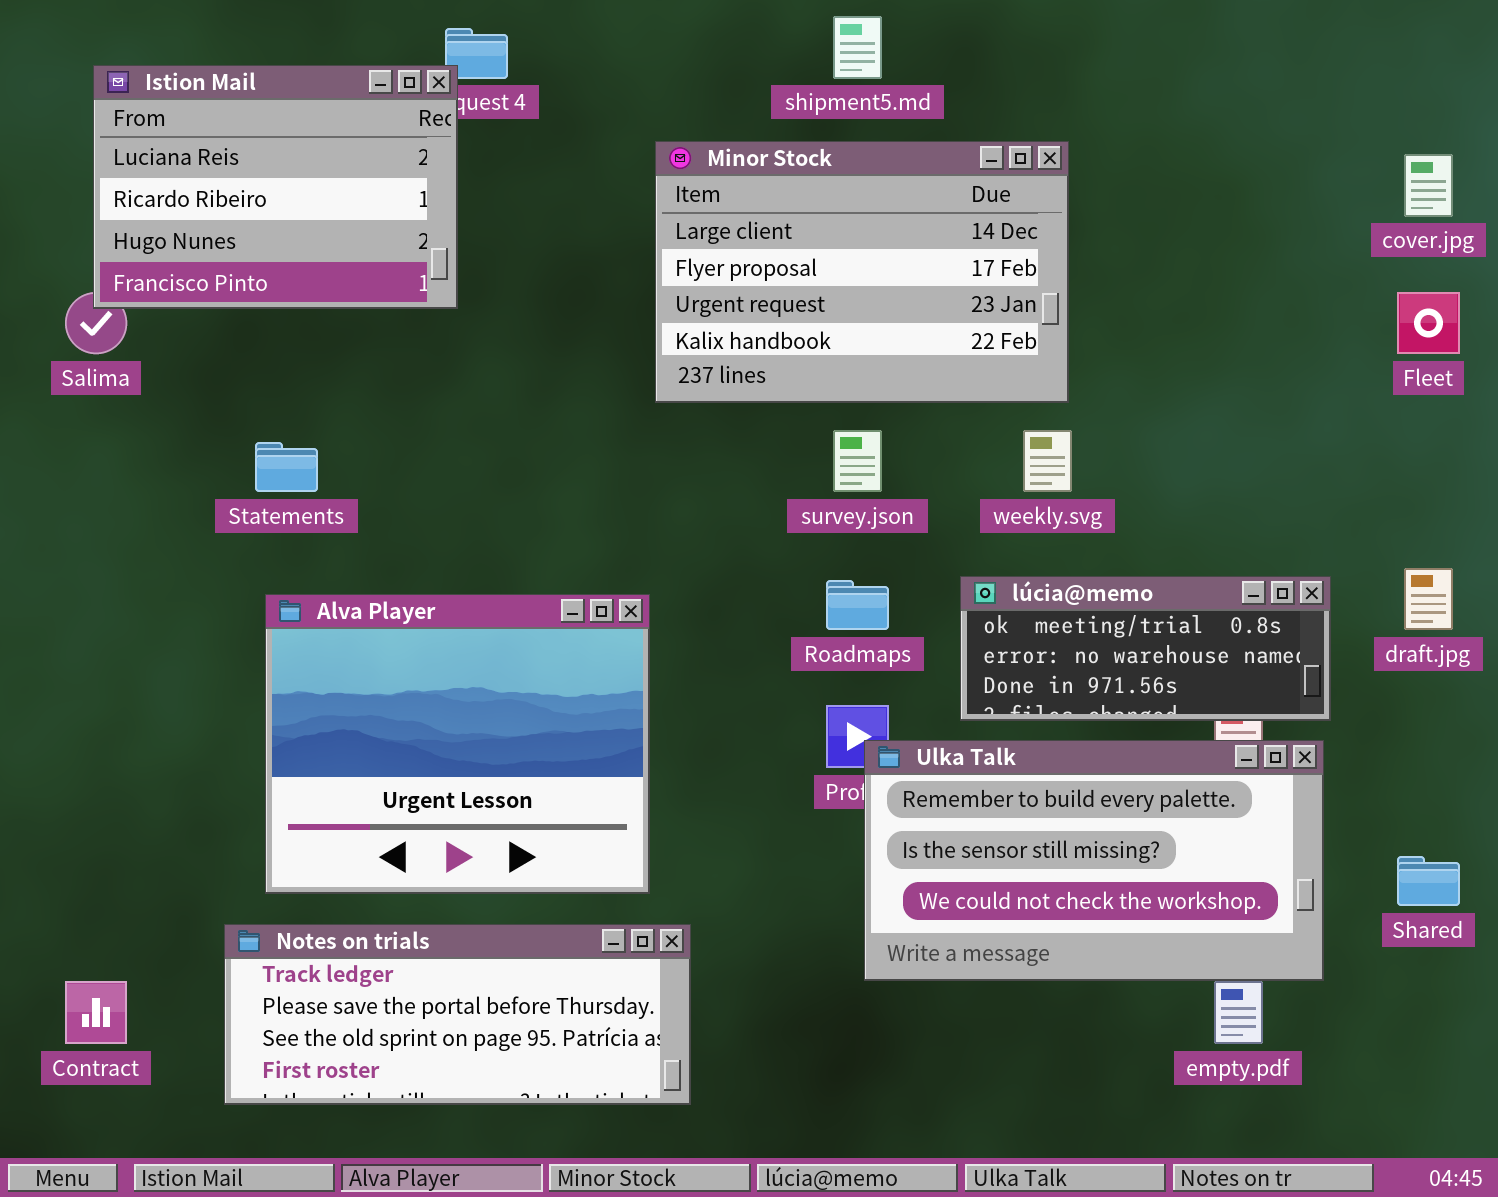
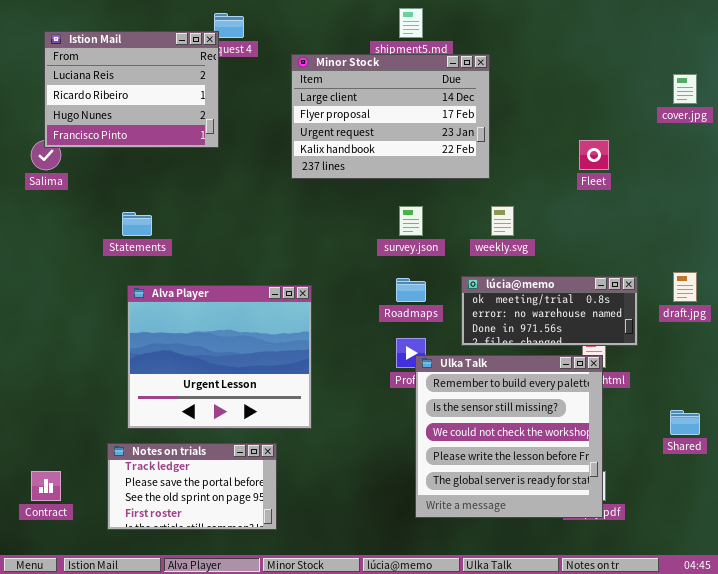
Minor Stock: [655,141,1069,403] -> [291,54,490,179], moved
Fleet: [1397,292,1460,354] -> [579,140,609,170], moved
Ulka Talk: [864,740,1324,981] -> [415,355,603,518], resized
Notes on trials: [224,924,691,1105] -> [107,443,277,530], resized

